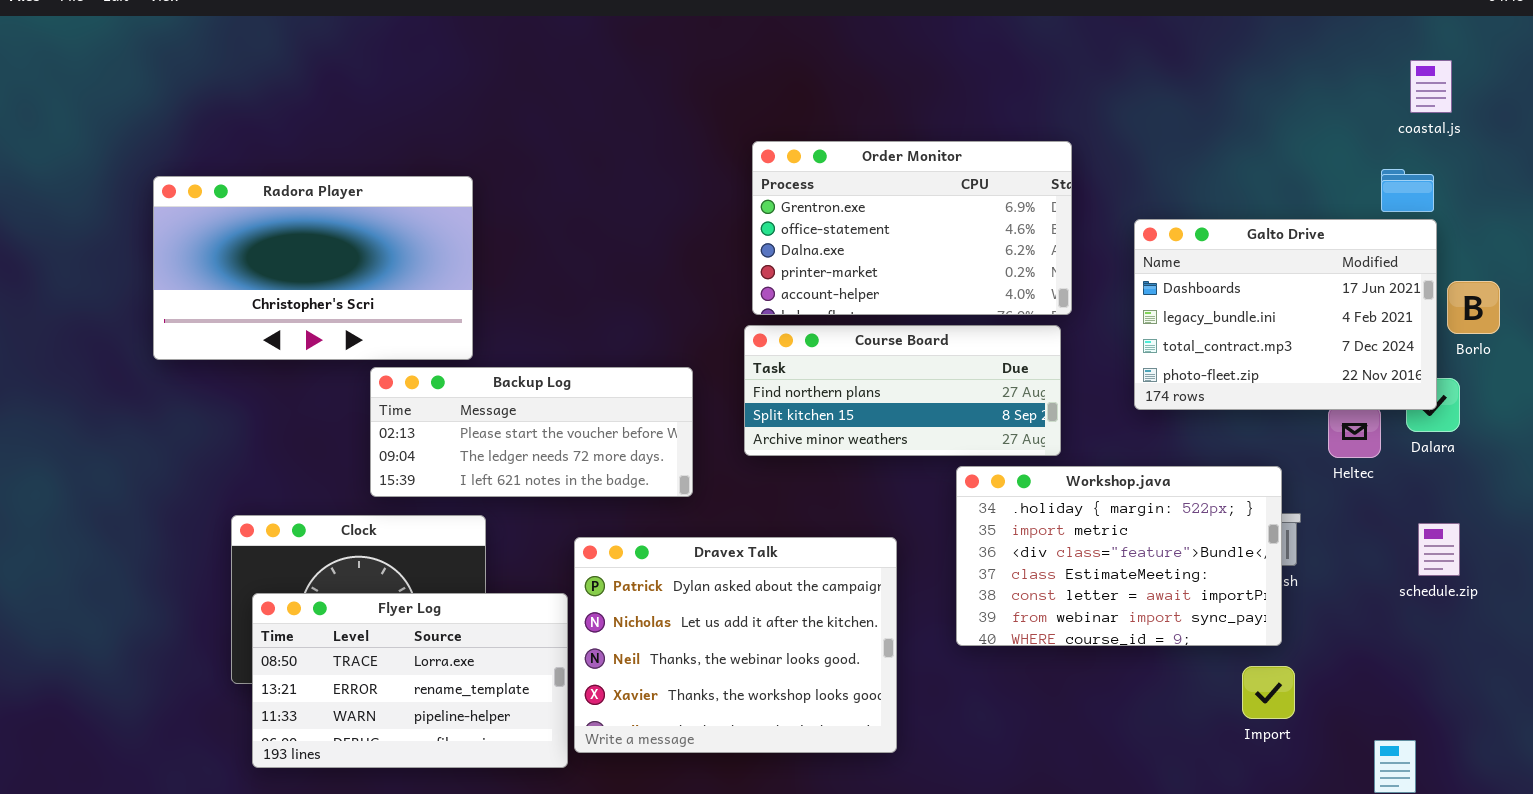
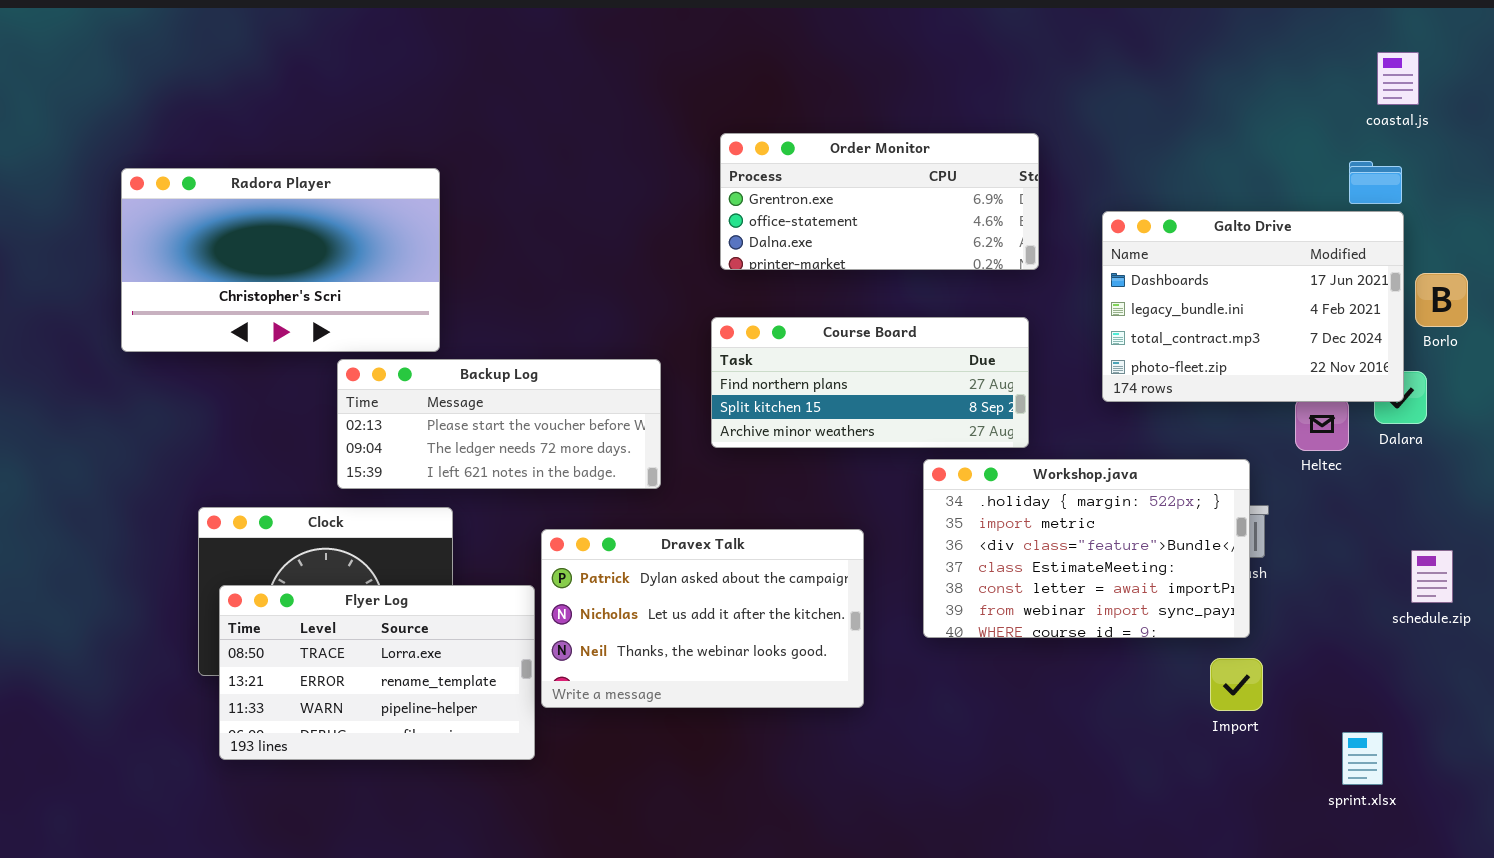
Order Monitor: [752,141,1072,315] -> [720,133,1039,270], resized
schedule.zip: [1418,523,1460,576] -> [1411,550,1453,603], moved
Dravex Talk: [574,537,897,753] -> [541,529,864,708], resized

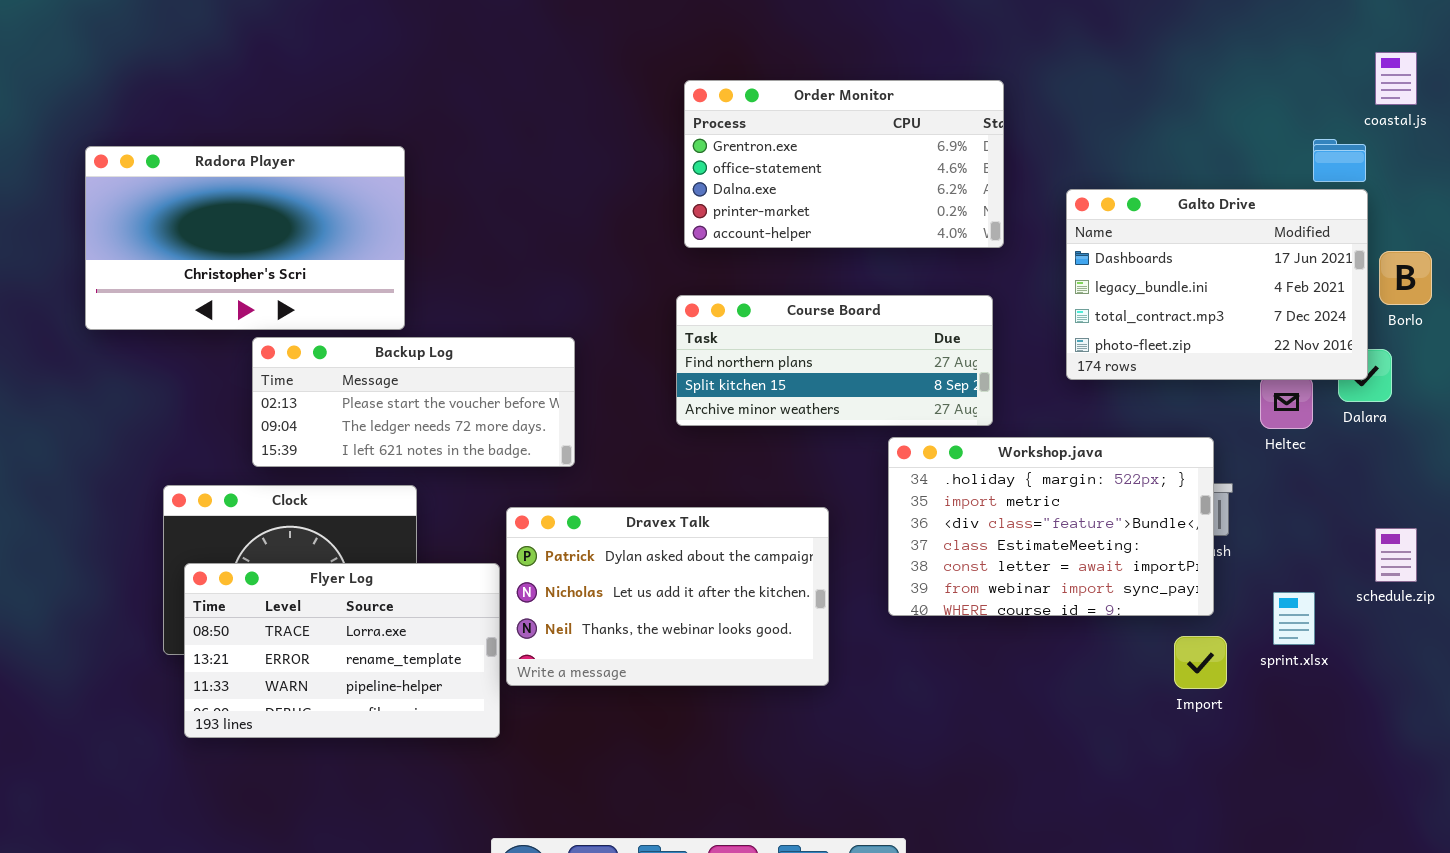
coastal.js: [1377,52,1419,105] -> [1375,52,1417,105], moved
Order Monitor: [720,133,1039,270] -> [684,80,1004,248], resized
Backup Log: [337,359,661,489] -> [252,337,575,467], moved
sprint.xlsx: [1342,732,1383,785] -> [1273,592,1315,645], moved

